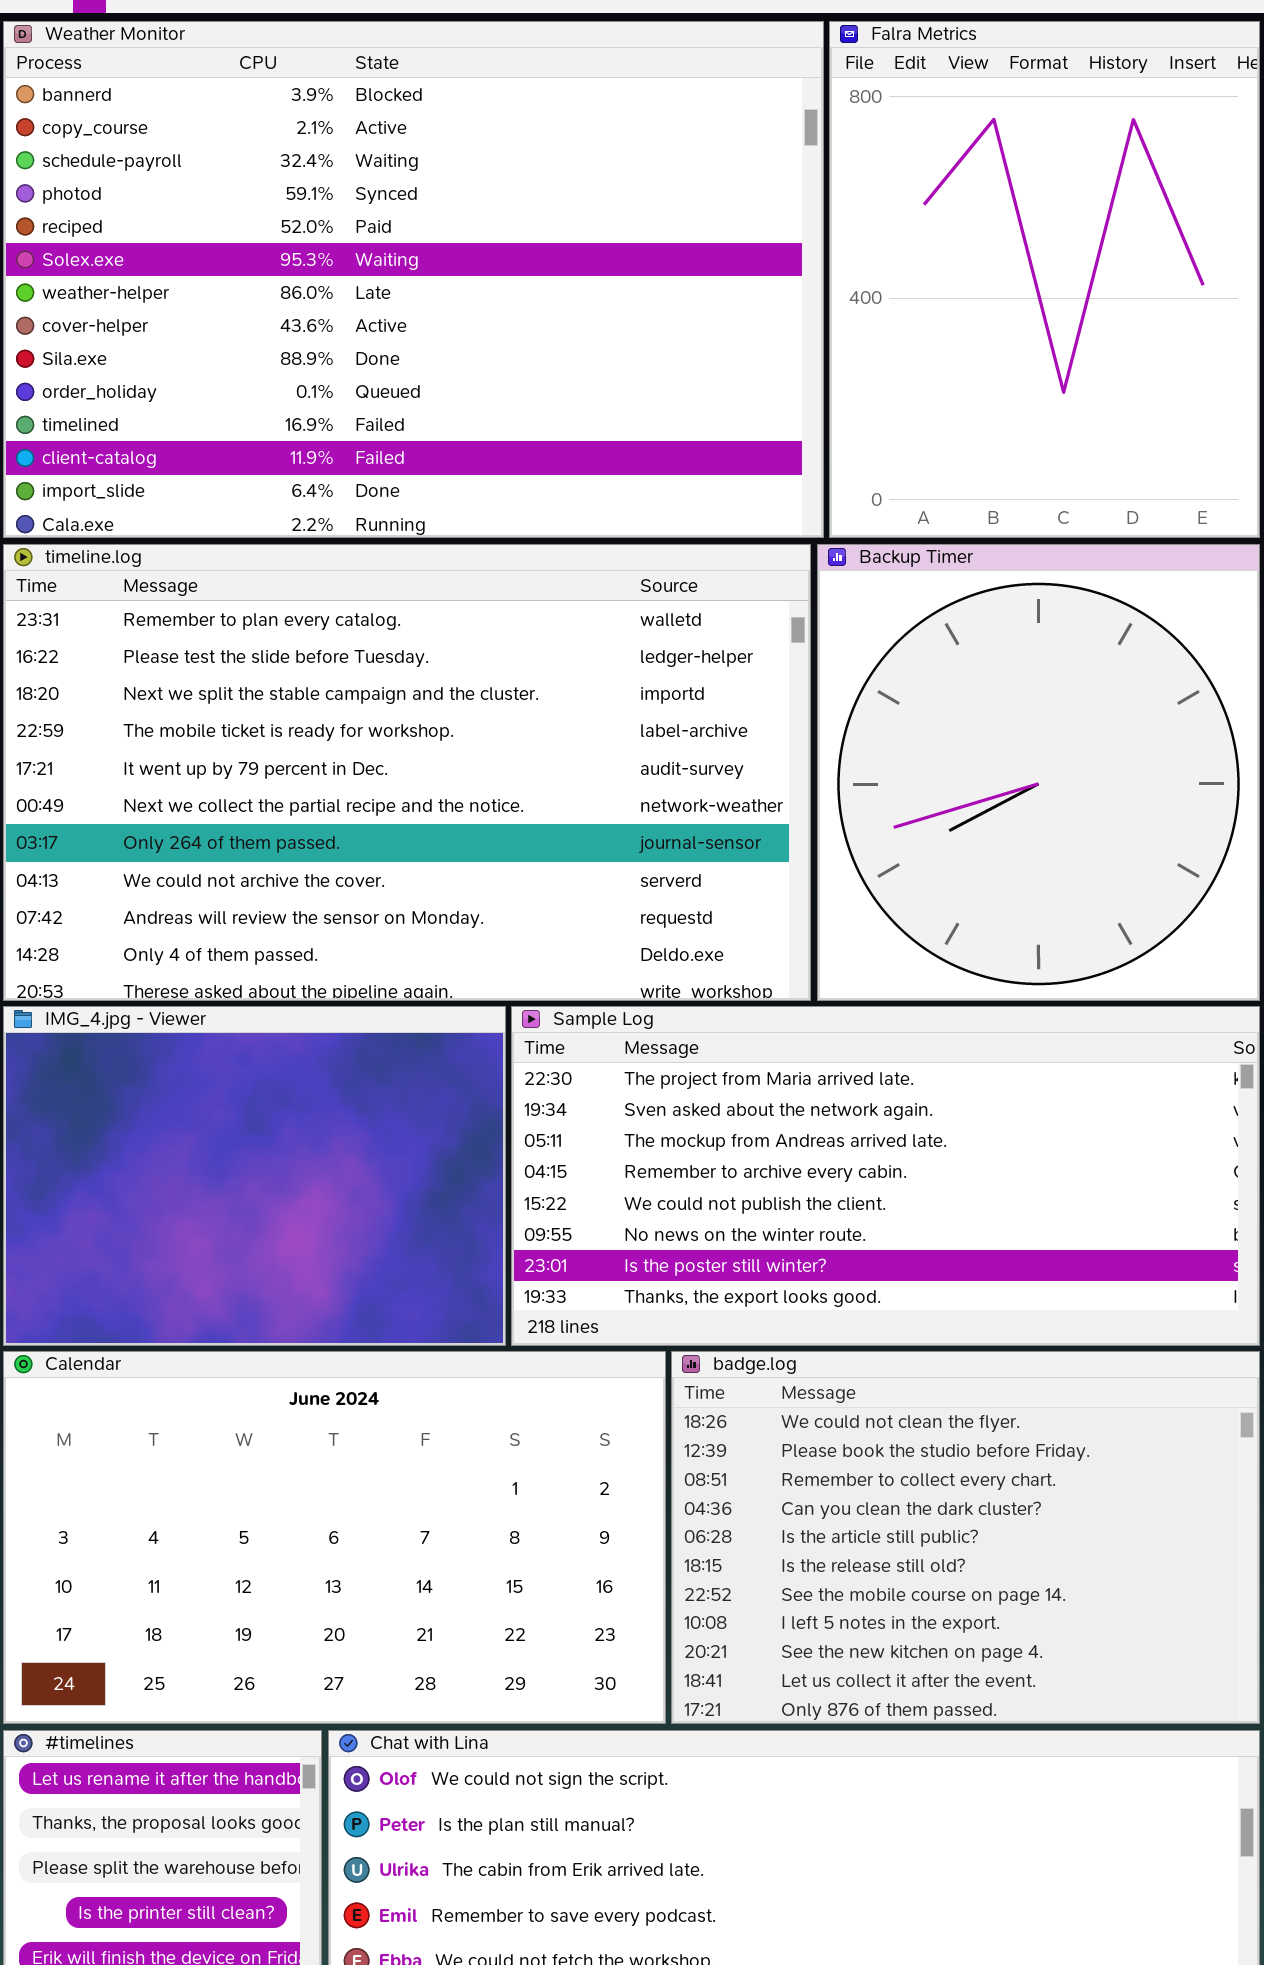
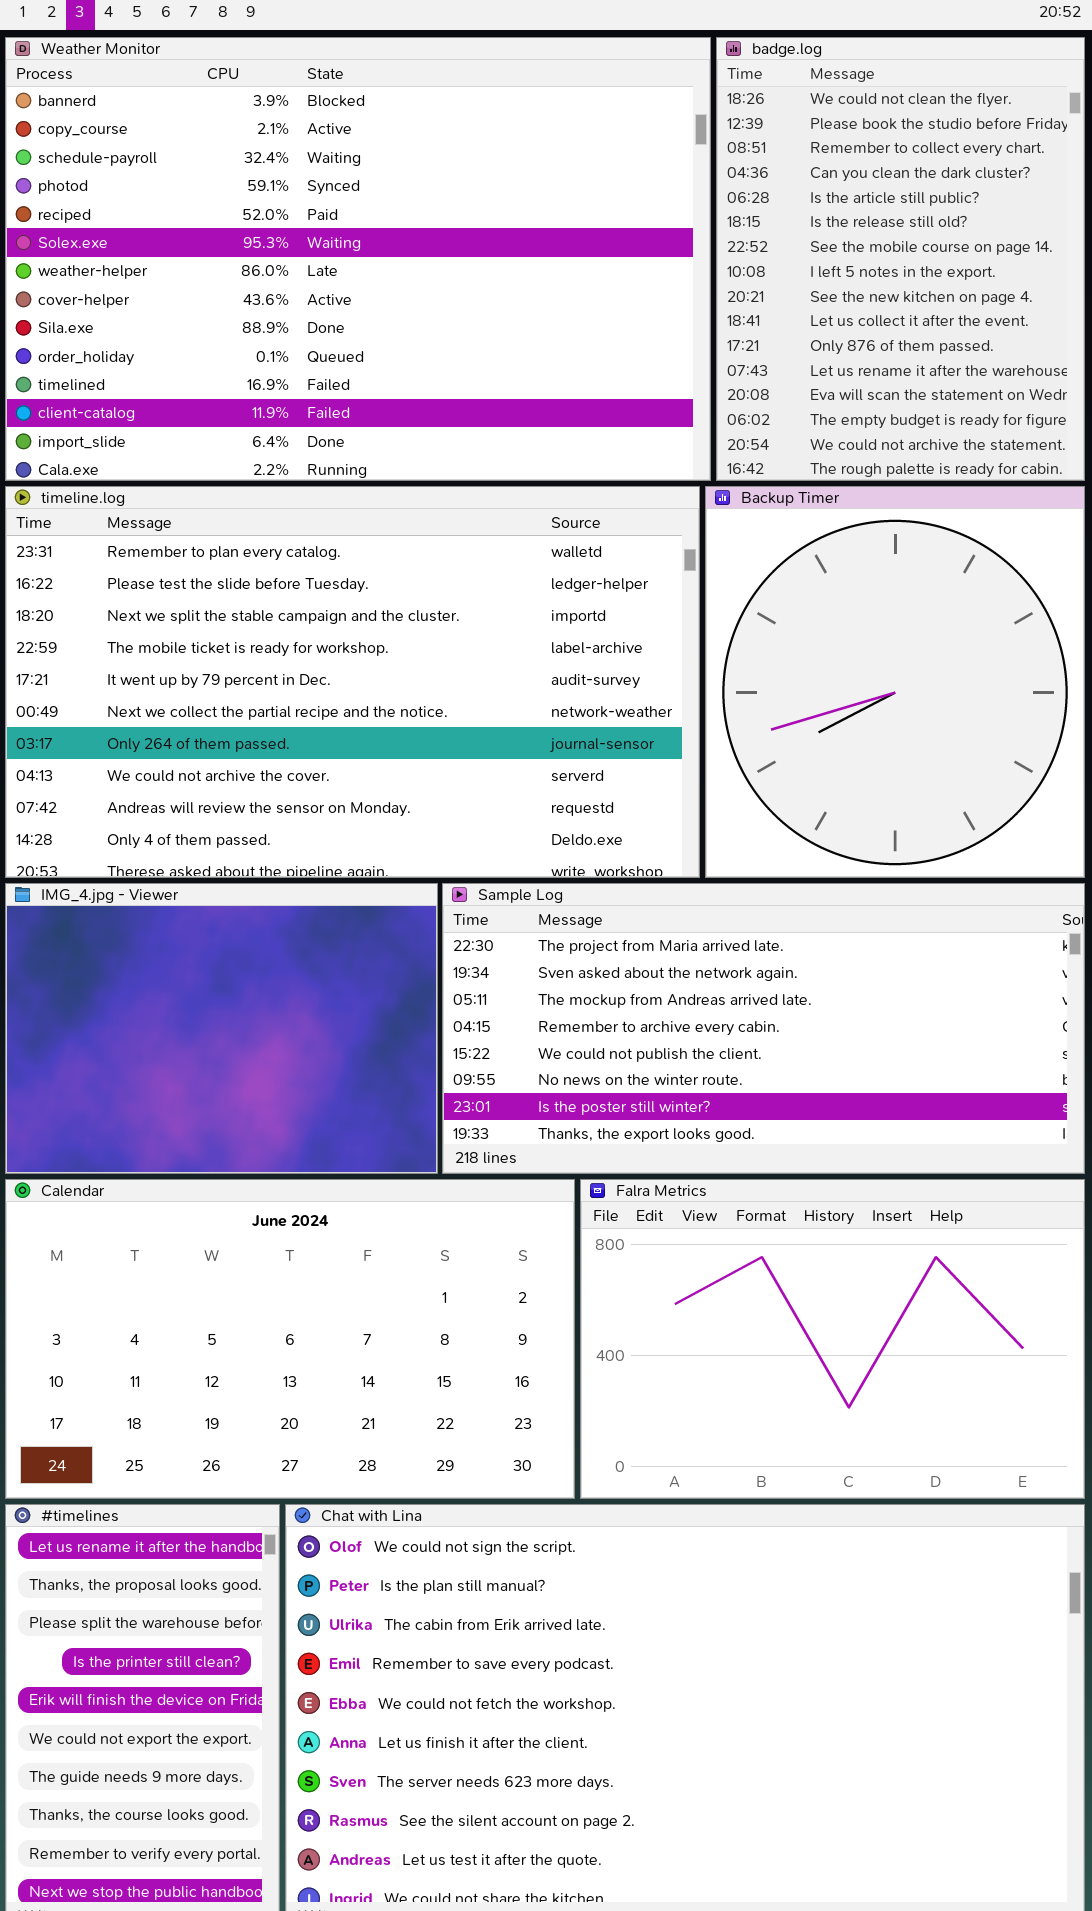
Falra Metrics: [829,21,1260,538] -> [580,1179,1085,1499], moved, resized
badge.log: [671,1351,1260,1724] -> [716,37,1085,481], moved, resized

